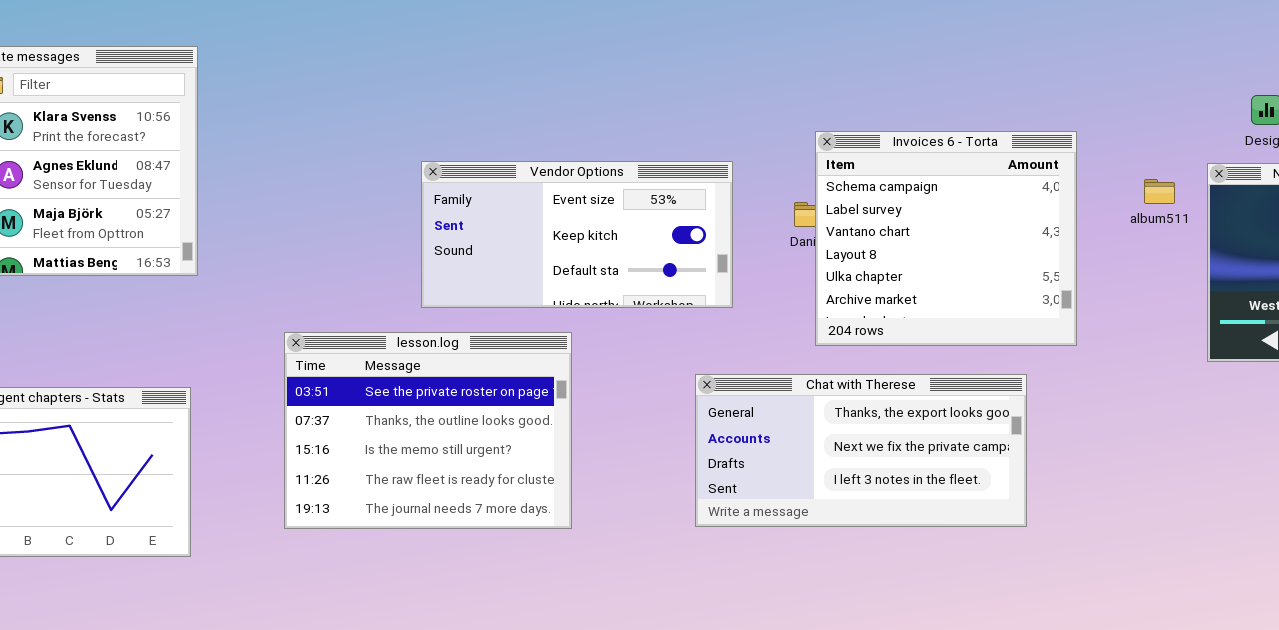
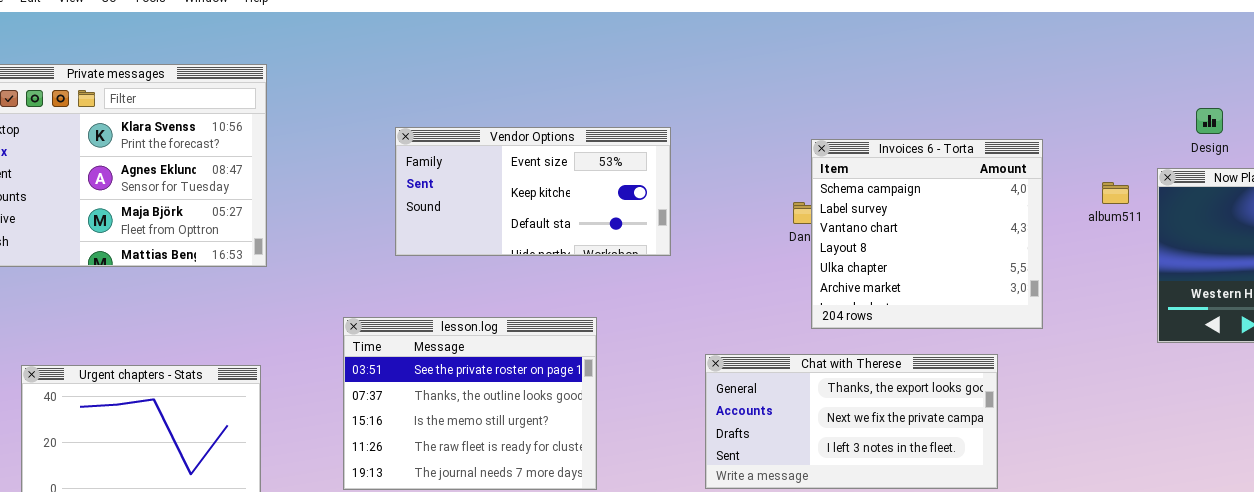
Vendor Options: [421,161,733,308] -> [395,127,671,256], moved

